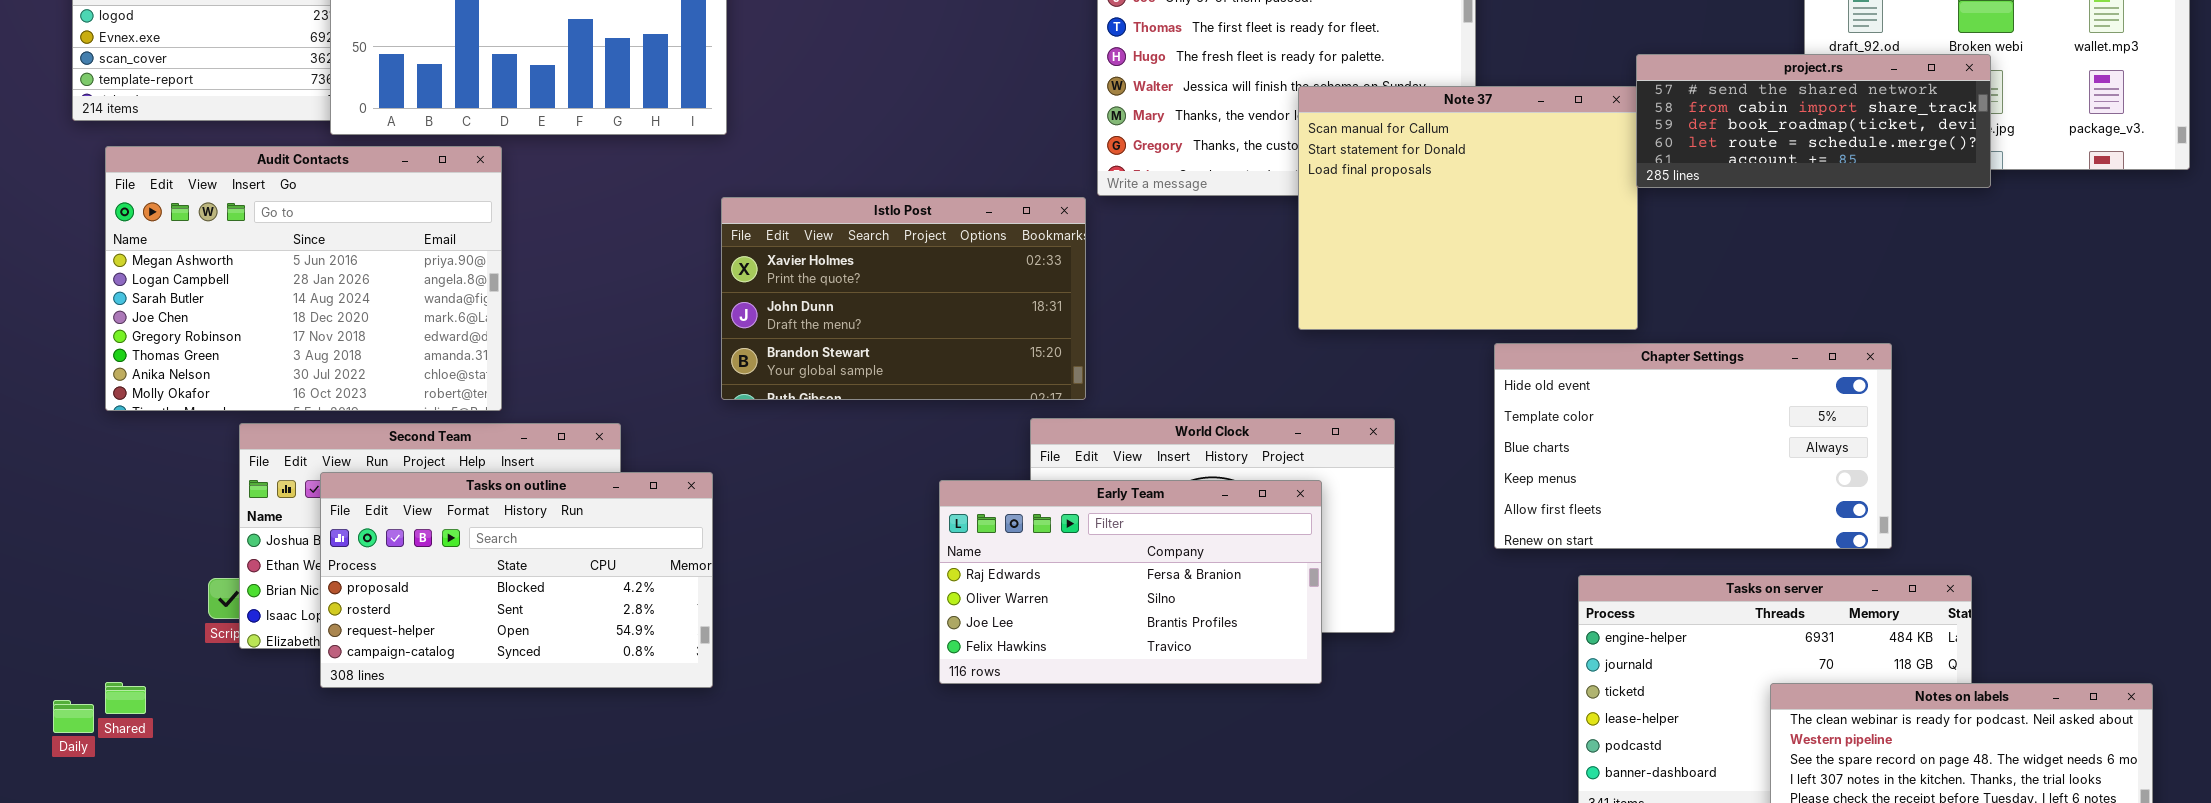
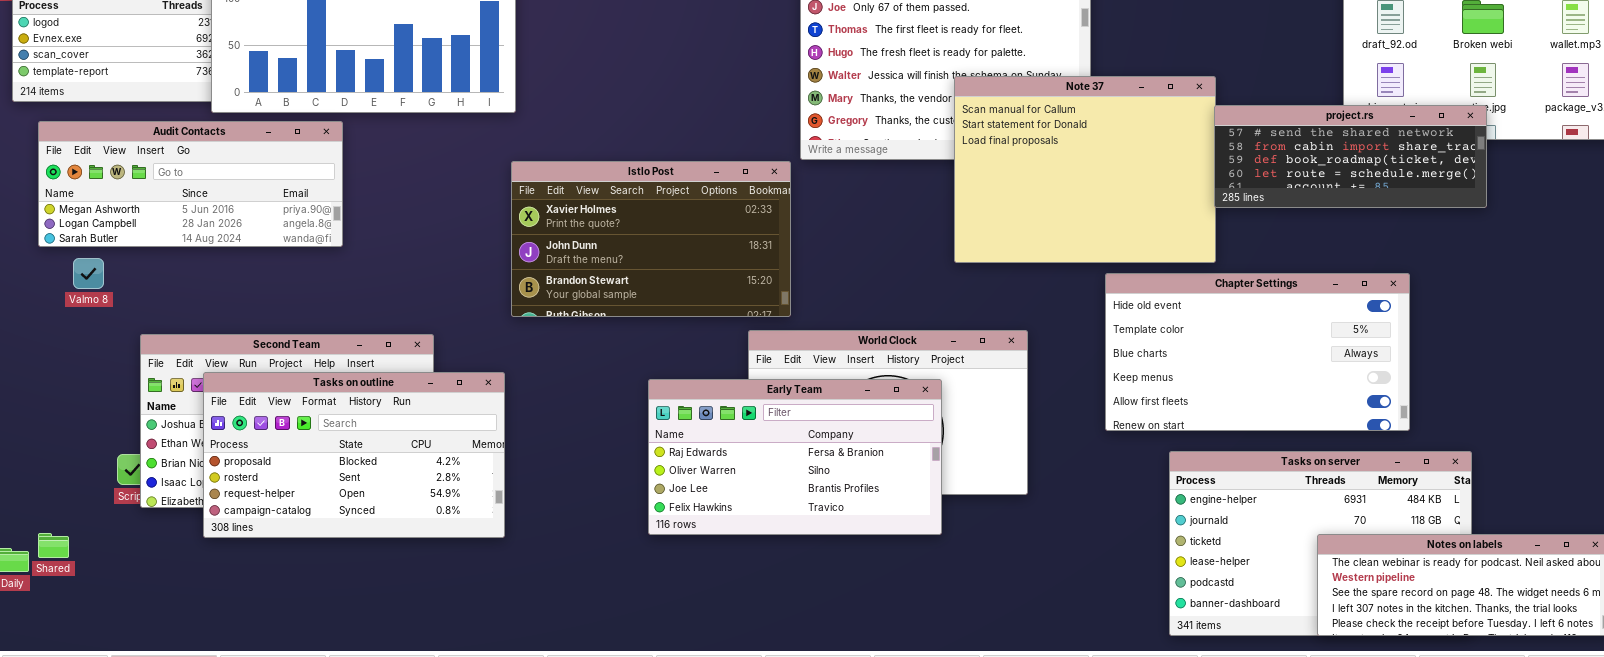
project.rs: [1636,54,1991,188] -> [1214,105,1487,208], moved
Audit Contacts: [105,146,502,411] -> [38,121,343,247], resized
Early Team: [939,480,1322,684] -> [648,379,942,535], moved

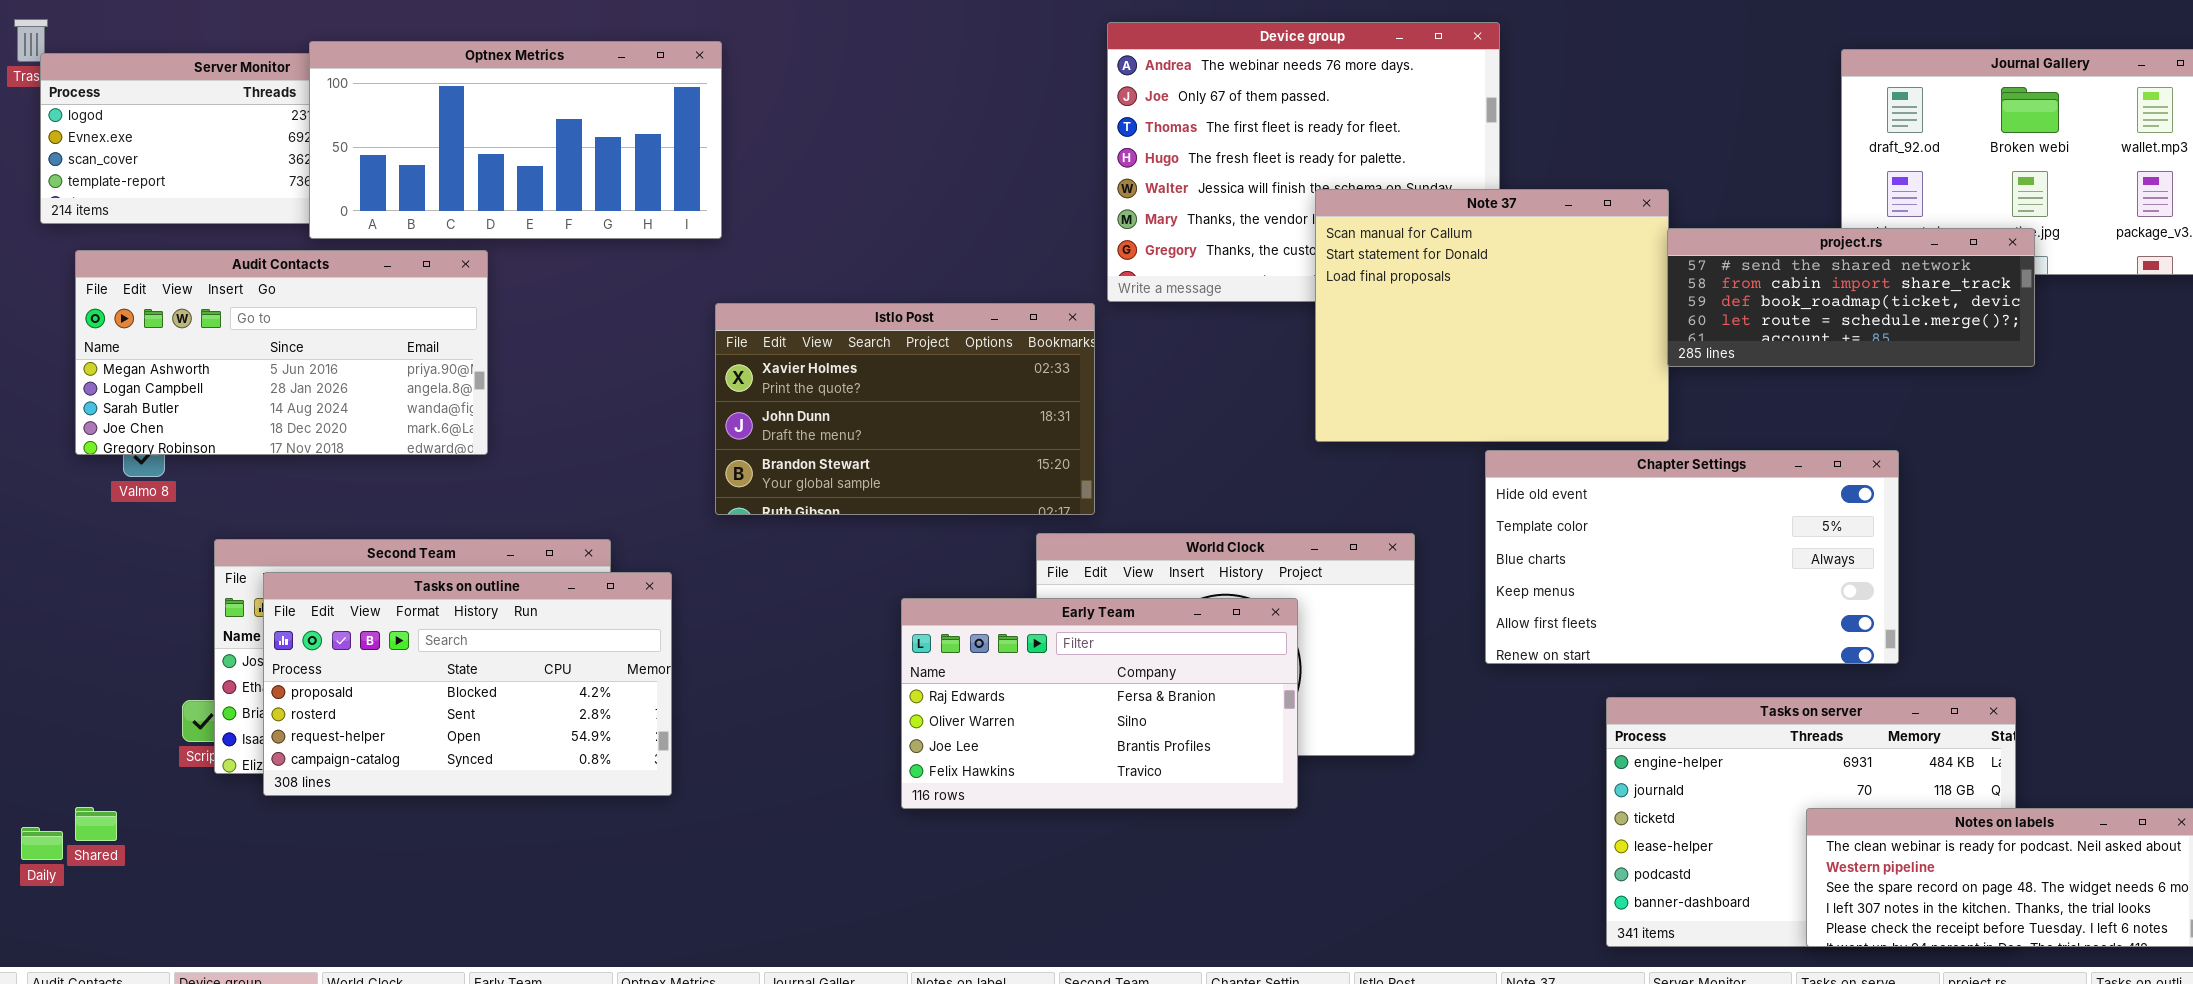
Audit Contacts: [38,121,343,247] -> [75,250,488,455], resized
Chapter Settings: [1105,273,1410,431] -> [1485,450,1899,664], moved
Tasks on outline: [203,372,505,538] -> [263,572,672,796], moved

